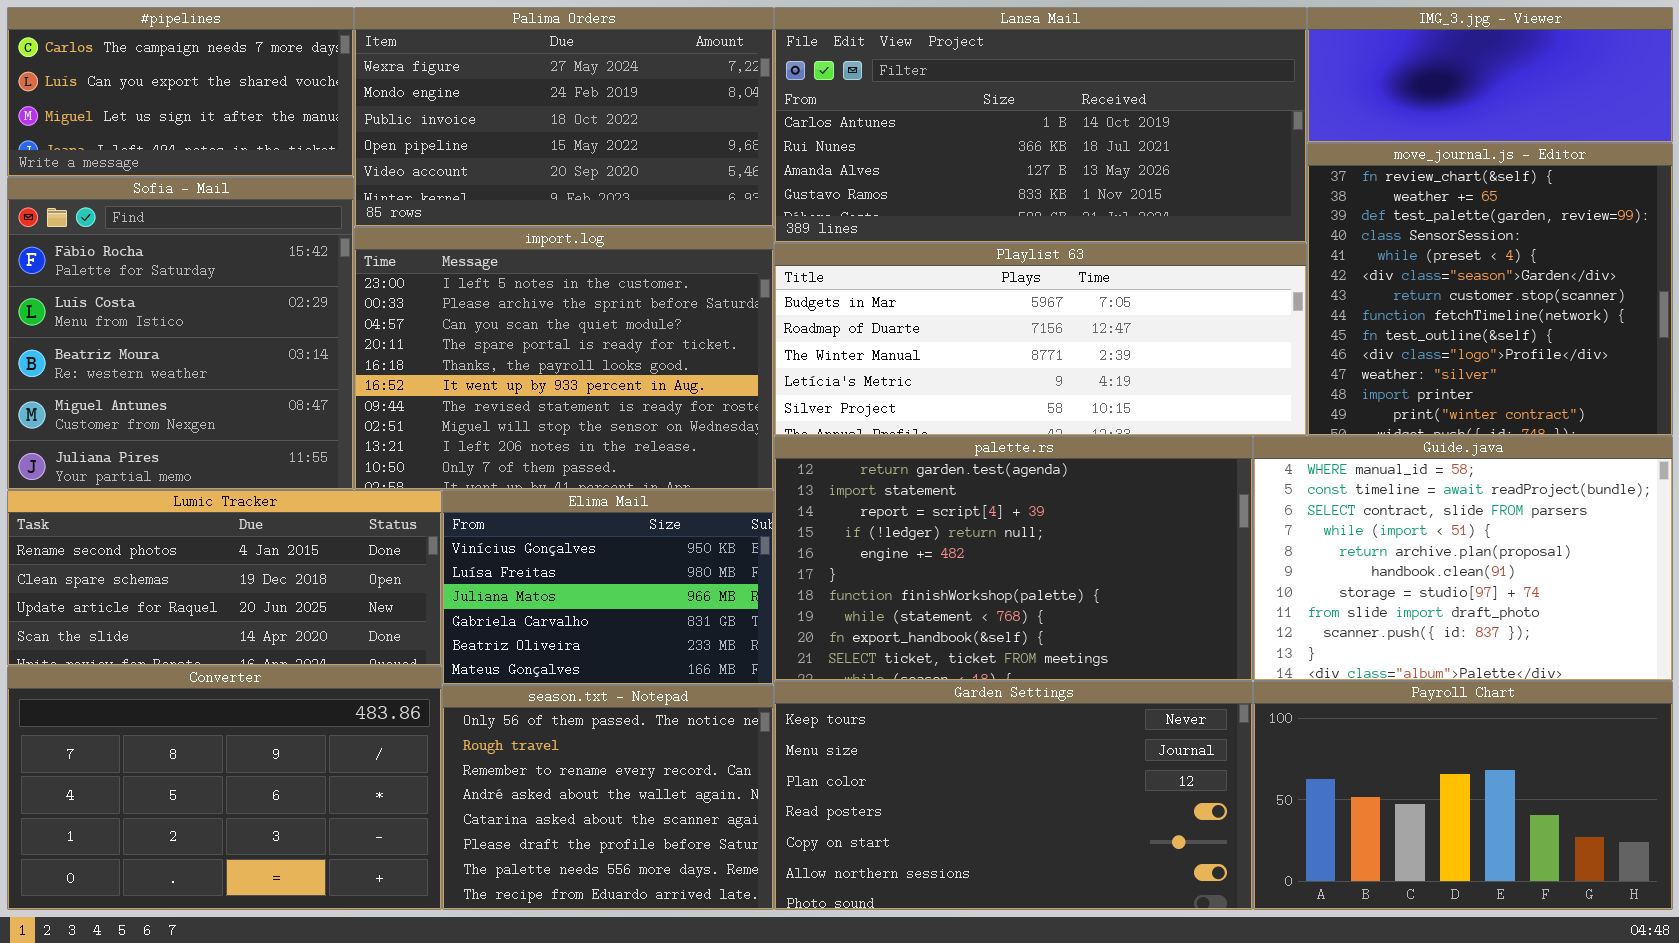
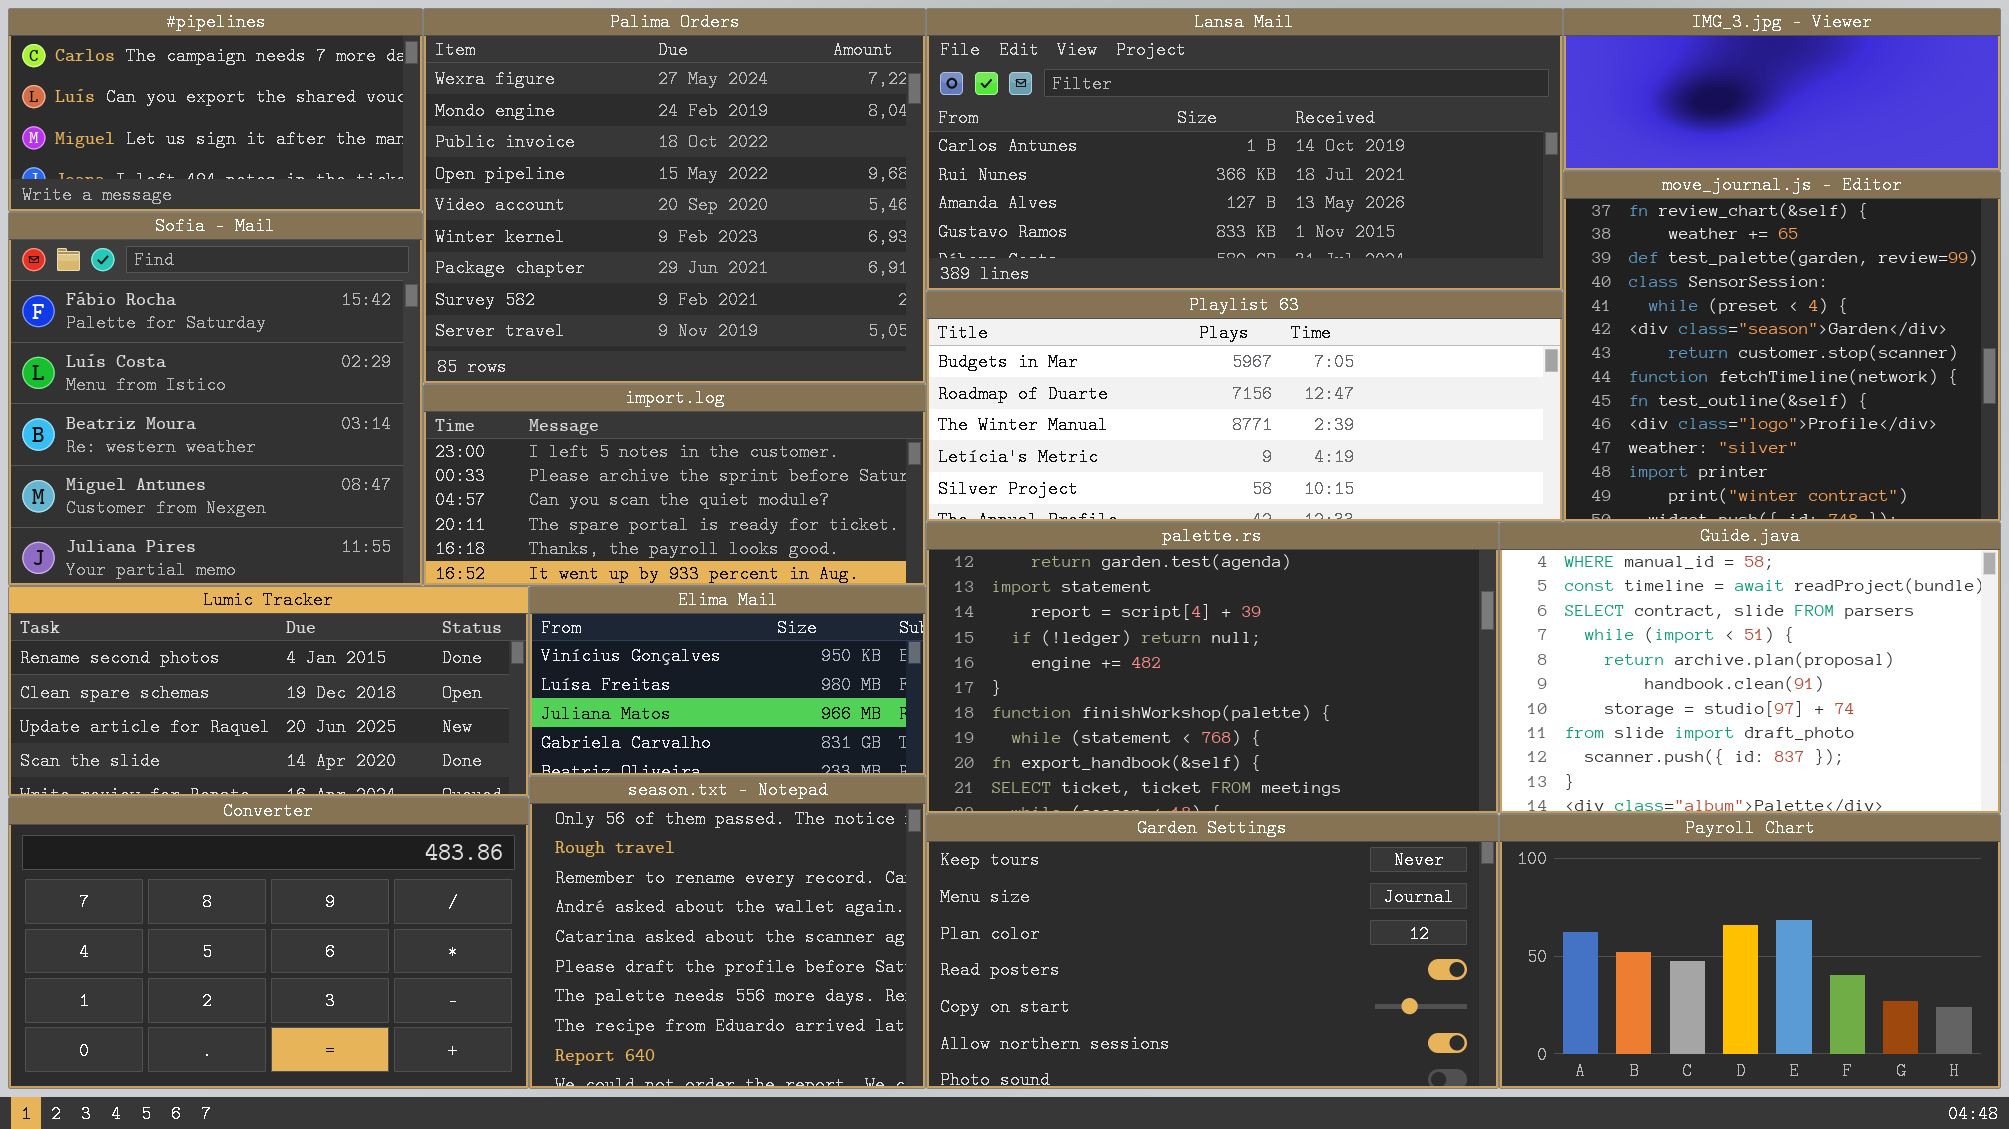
Palima Orders: [354,7,774,227] -> [423,8,926,384], resized
import.log: [354,227,774,490] -> [423,384,926,586], resized
Elima Mail: [442,490,774,685] -> [529,586,926,776], resized
season.txt - Notepad: [442,685,774,910] -> [529,776,926,1089], resized

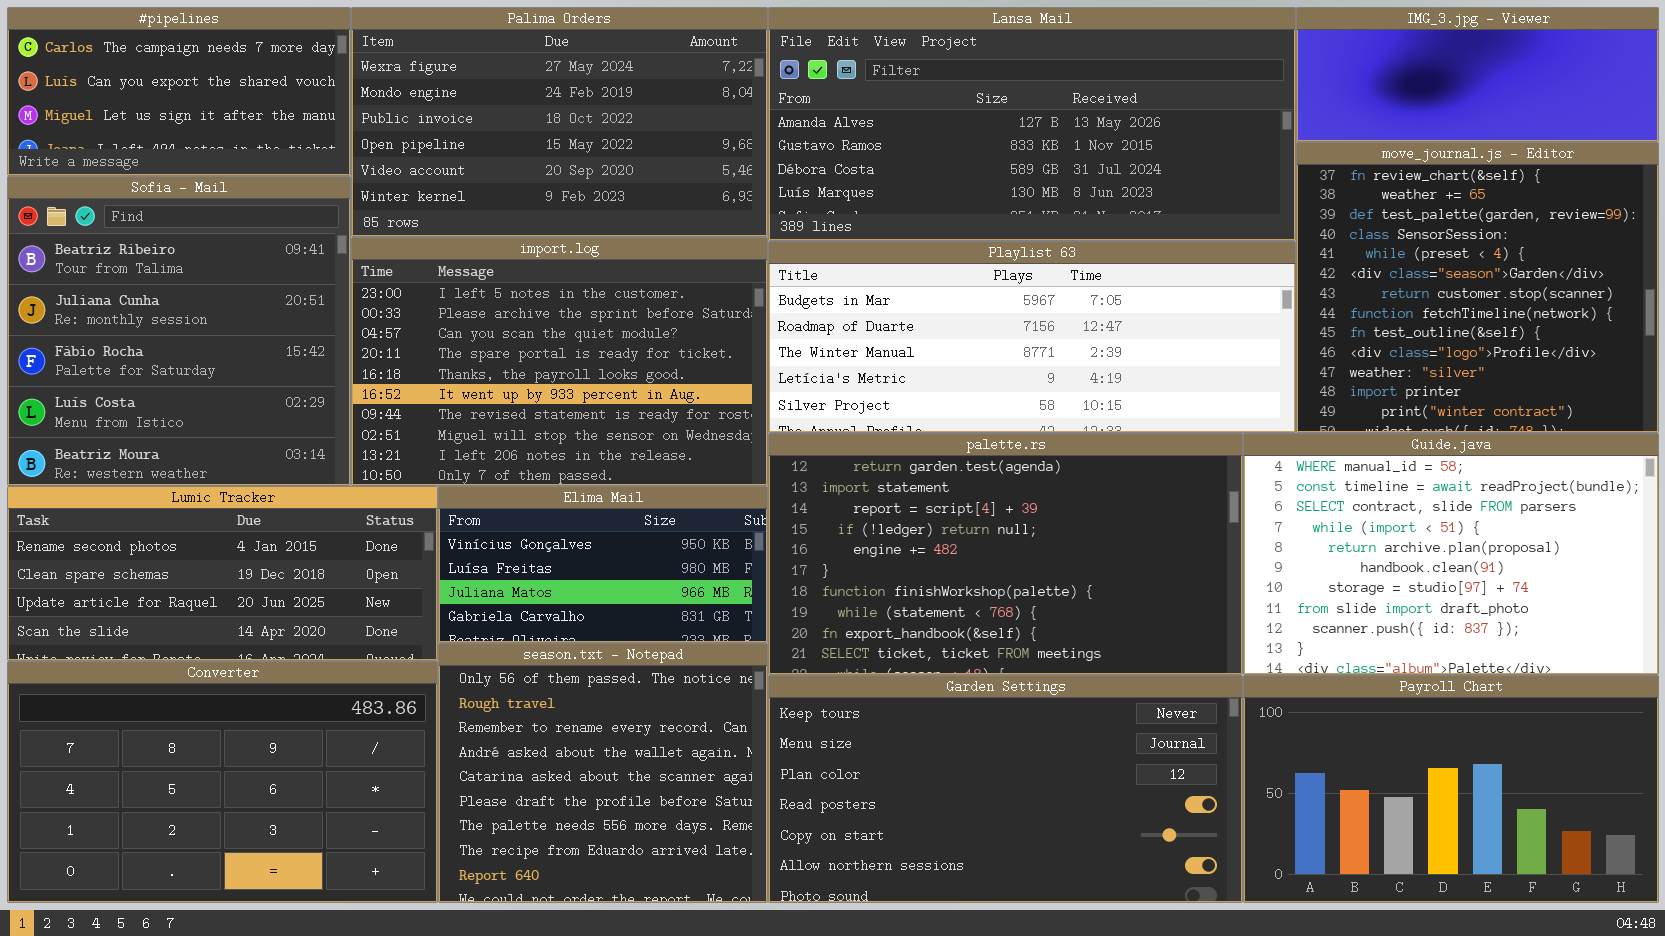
Palima Orders: [423,8,926,384] -> [351,7,768,237], resized
Lansa Mail: [926,8,1563,291] -> [768,7,1296,241], scrolled down 2 rows
Sofia - Mail: [8,212,423,586] -> [7,176,351,486], scrolled up 2 rows
import.log: [423,384,926,586] -> [351,237,768,486], resized

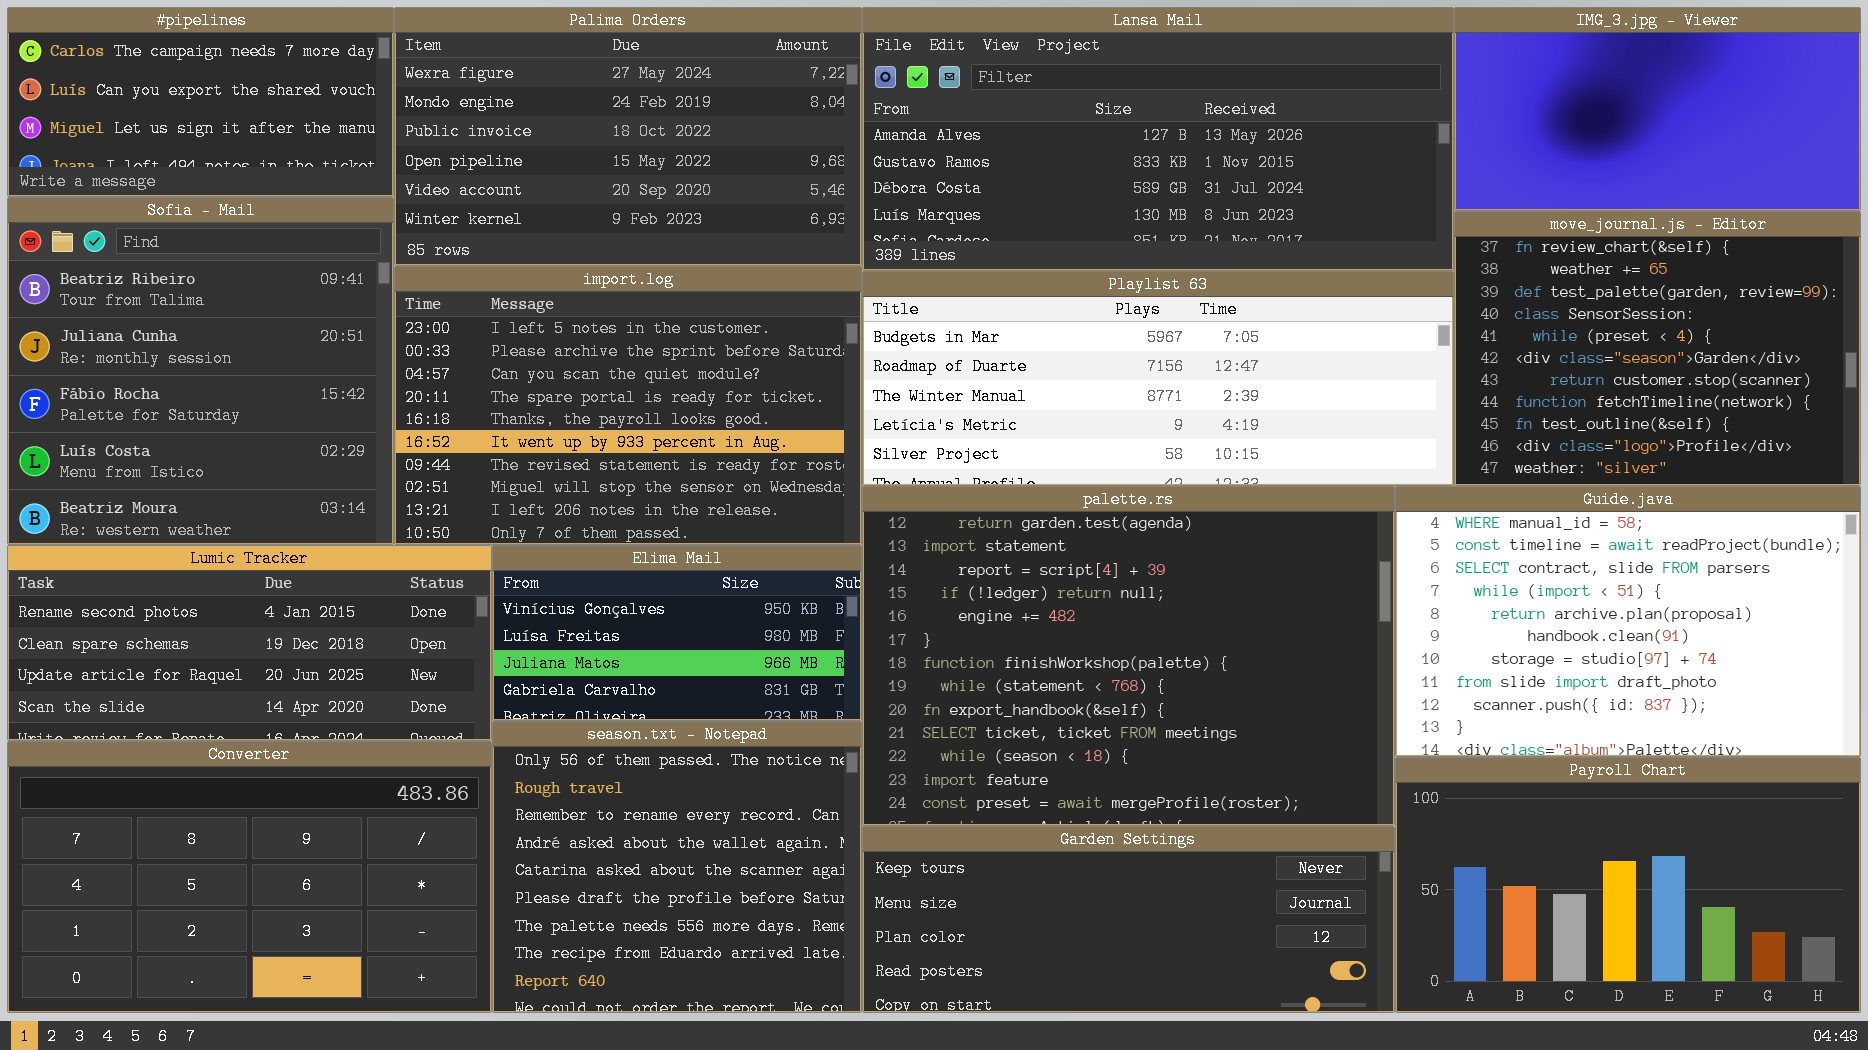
IMG_3.jpg - Viewer: [1296,7,1659,142] -> [1454,7,1861,211], resized
move_journal.js - Editor: [1296,142,1659,433] -> [1454,211,1861,486], resized
palette.rs: [768,433,1243,675] -> [862,486,1395,826], resized
Garden Settings: [768,675,1243,903] -> [862,826,1395,1013], resized

